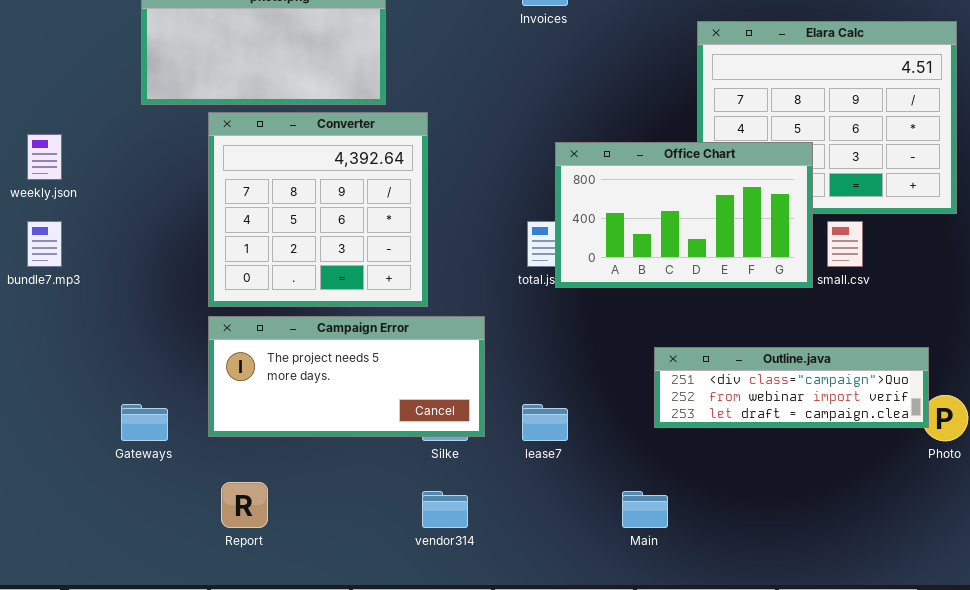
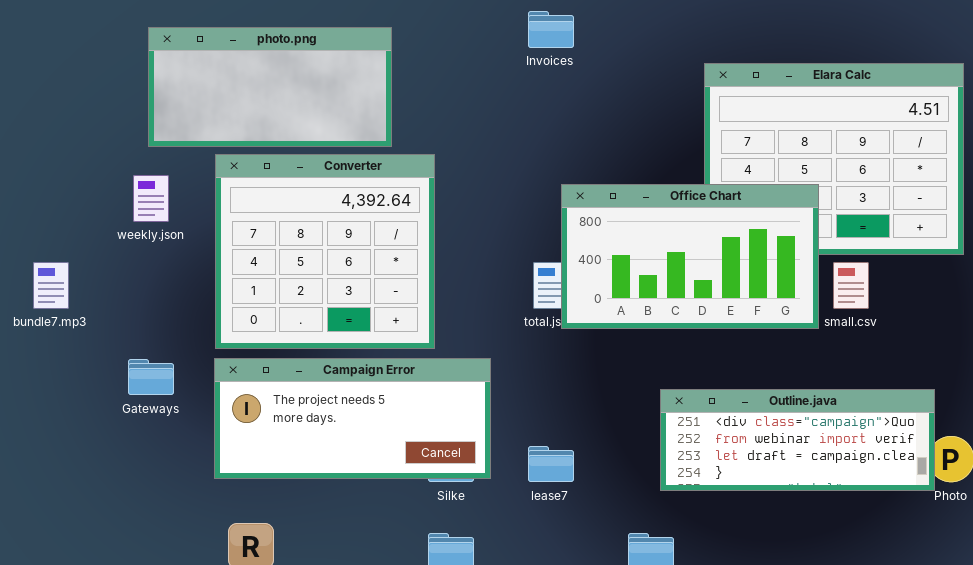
weekly.json: [27,134,62,180] -> [133,175,169,222], moved
Outline.java: [654,347,929,428] -> [660,389,935,491], resized
Gateways: [121,404,168,441] -> [128,359,174,395], moved

